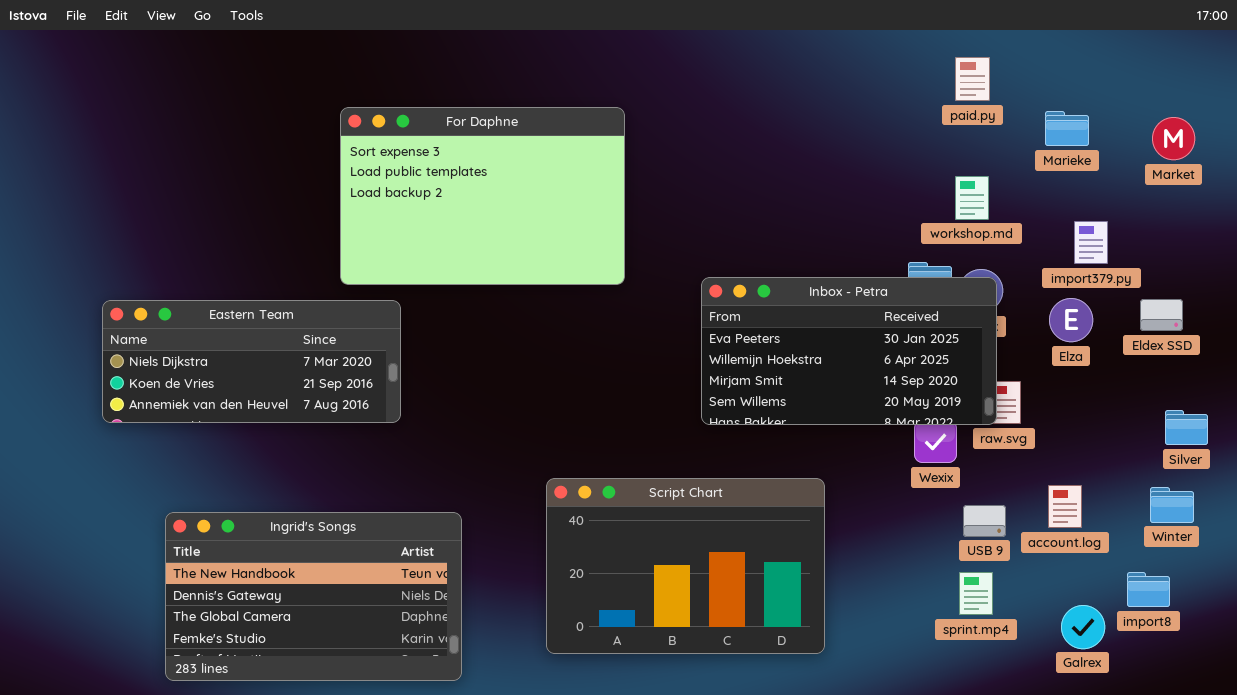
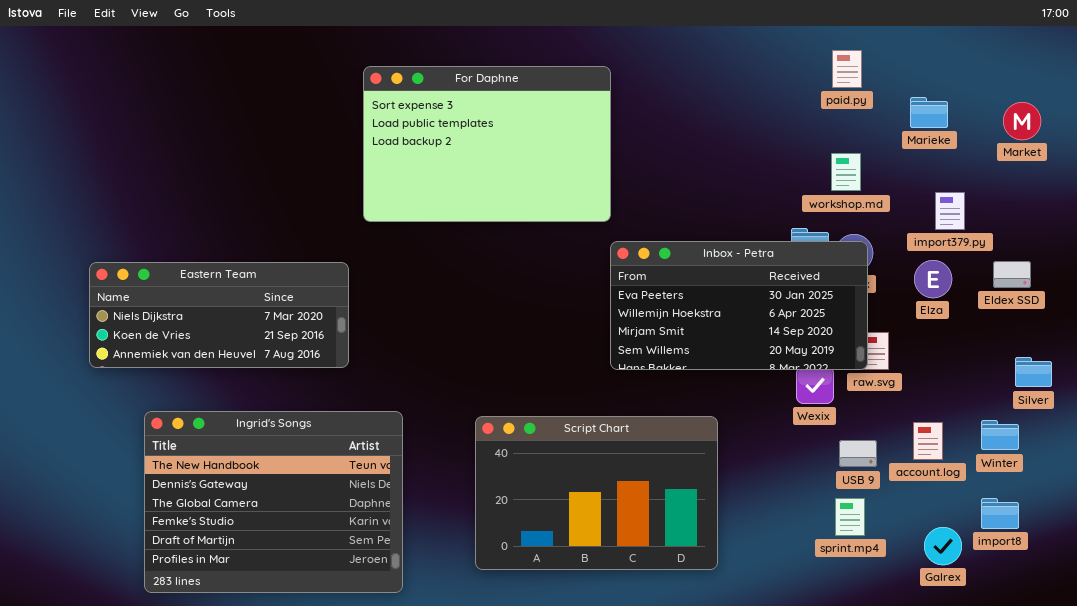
For Daphne: [340,107,625,285] -> [363,66,611,222], moved
Winter: [1150,487,1194,523] -> [981,420,1019,450], moved
Ingrid's Songs: [165,512,462,681] -> [144,411,403,593], resized

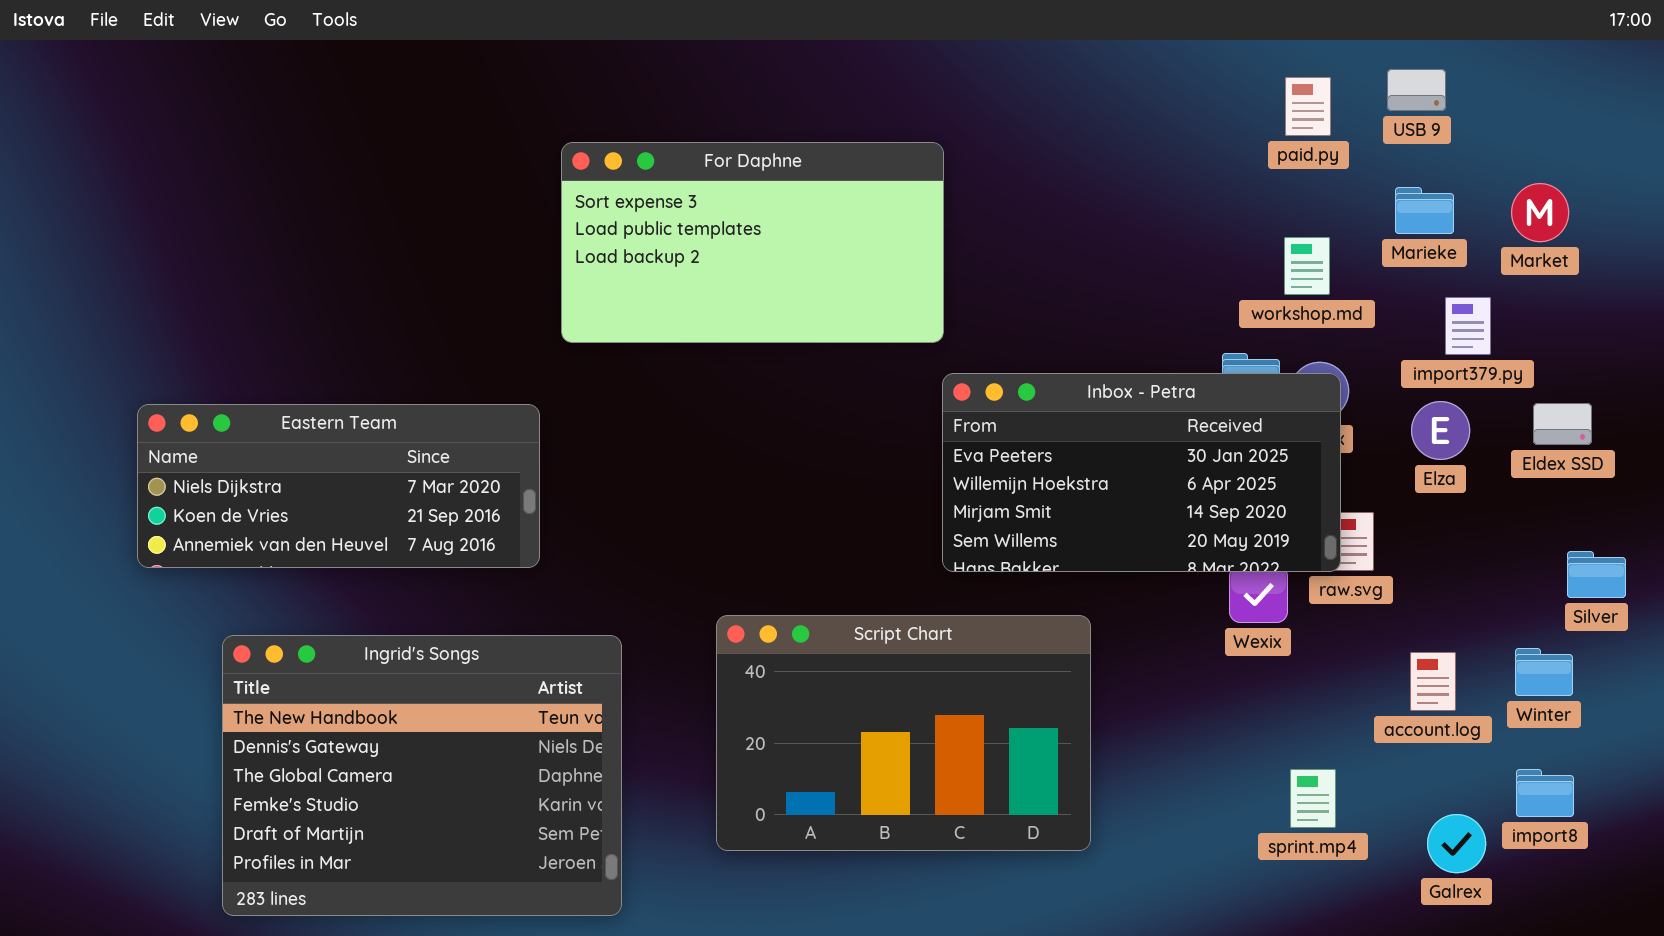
For Daphne: [363,66,611,222] -> [561,142,944,343], resized
Marieke: [910,97,948,128] -> [1395,187,1454,234], moved
Market: [1003,102,1041,140] -> [1511,183,1569,242], moved
Script Chart: [475,416,718,570] -> [716,615,1091,851], moved
USB 9: [839,440,877,467] -> [1387,69,1446,111], moved

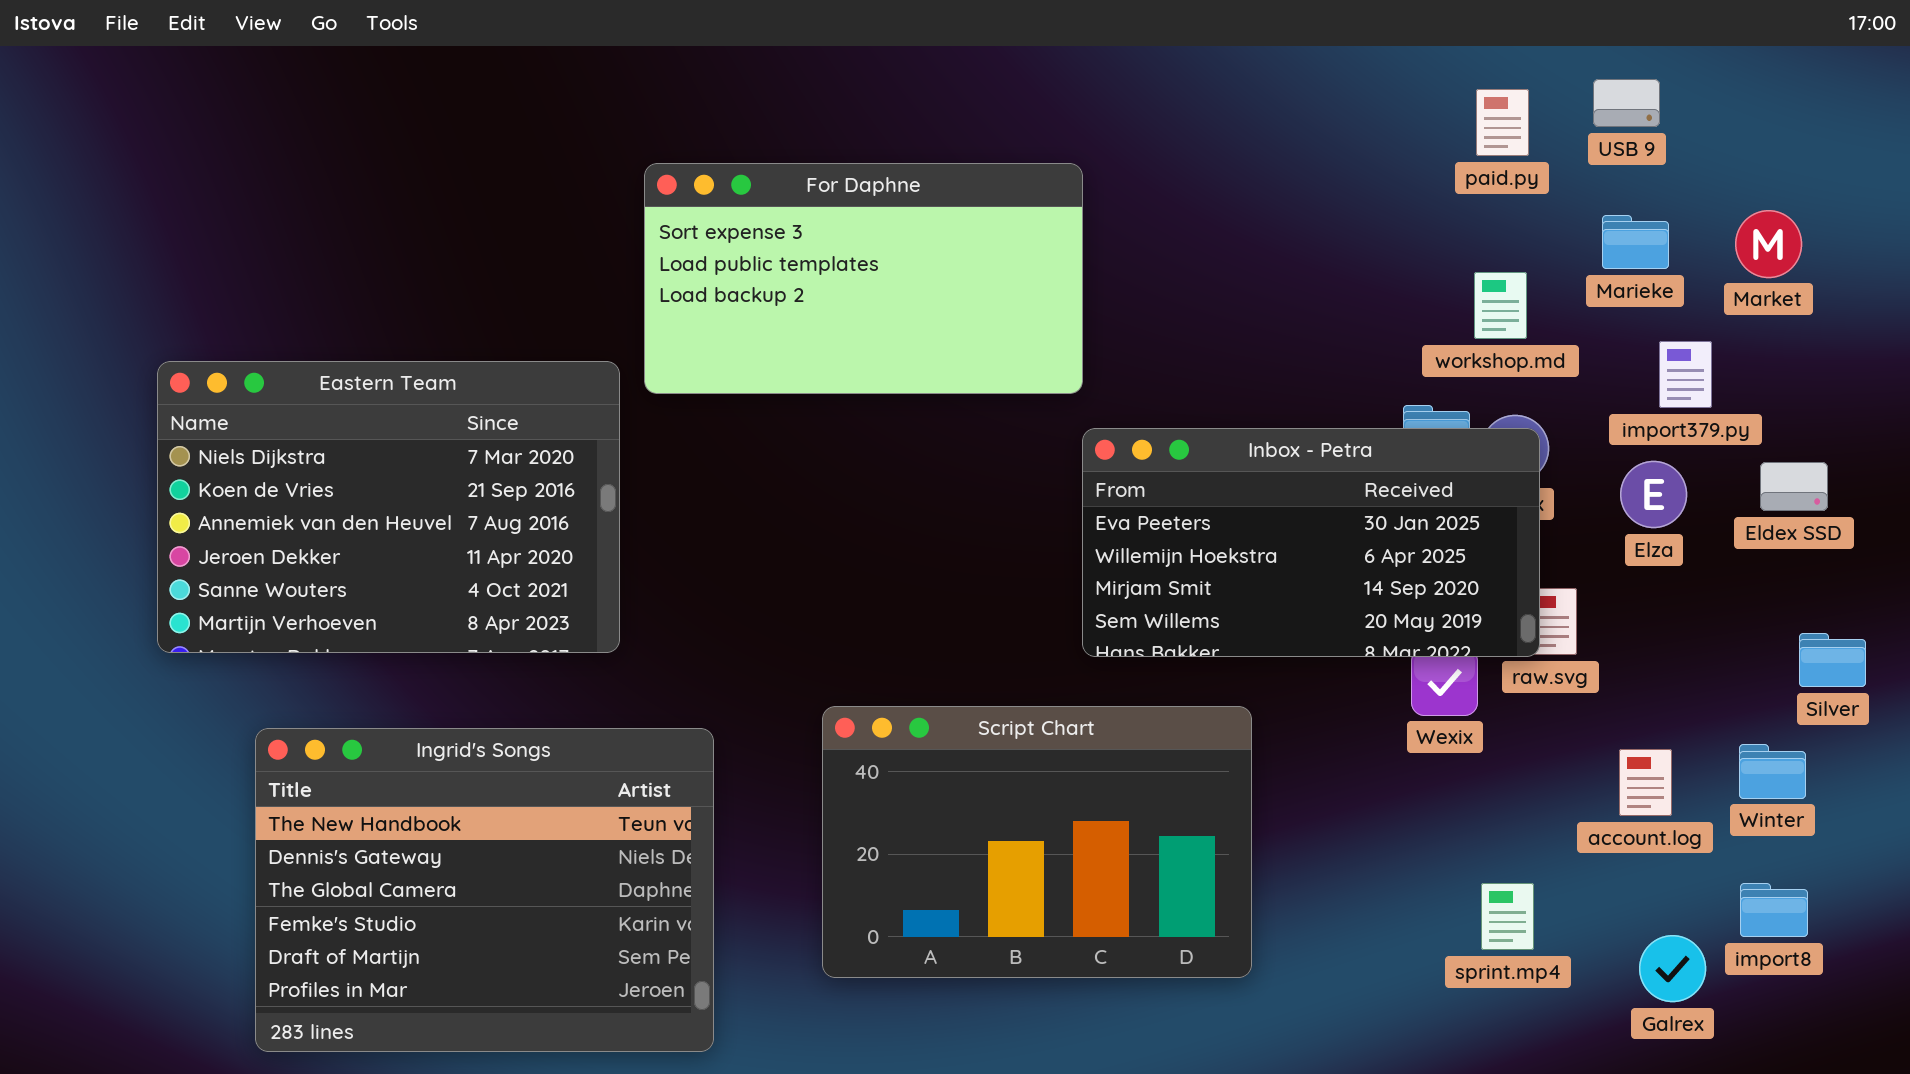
Eastern Team: [137,404,540,568] -> [157,361,620,653], resized

